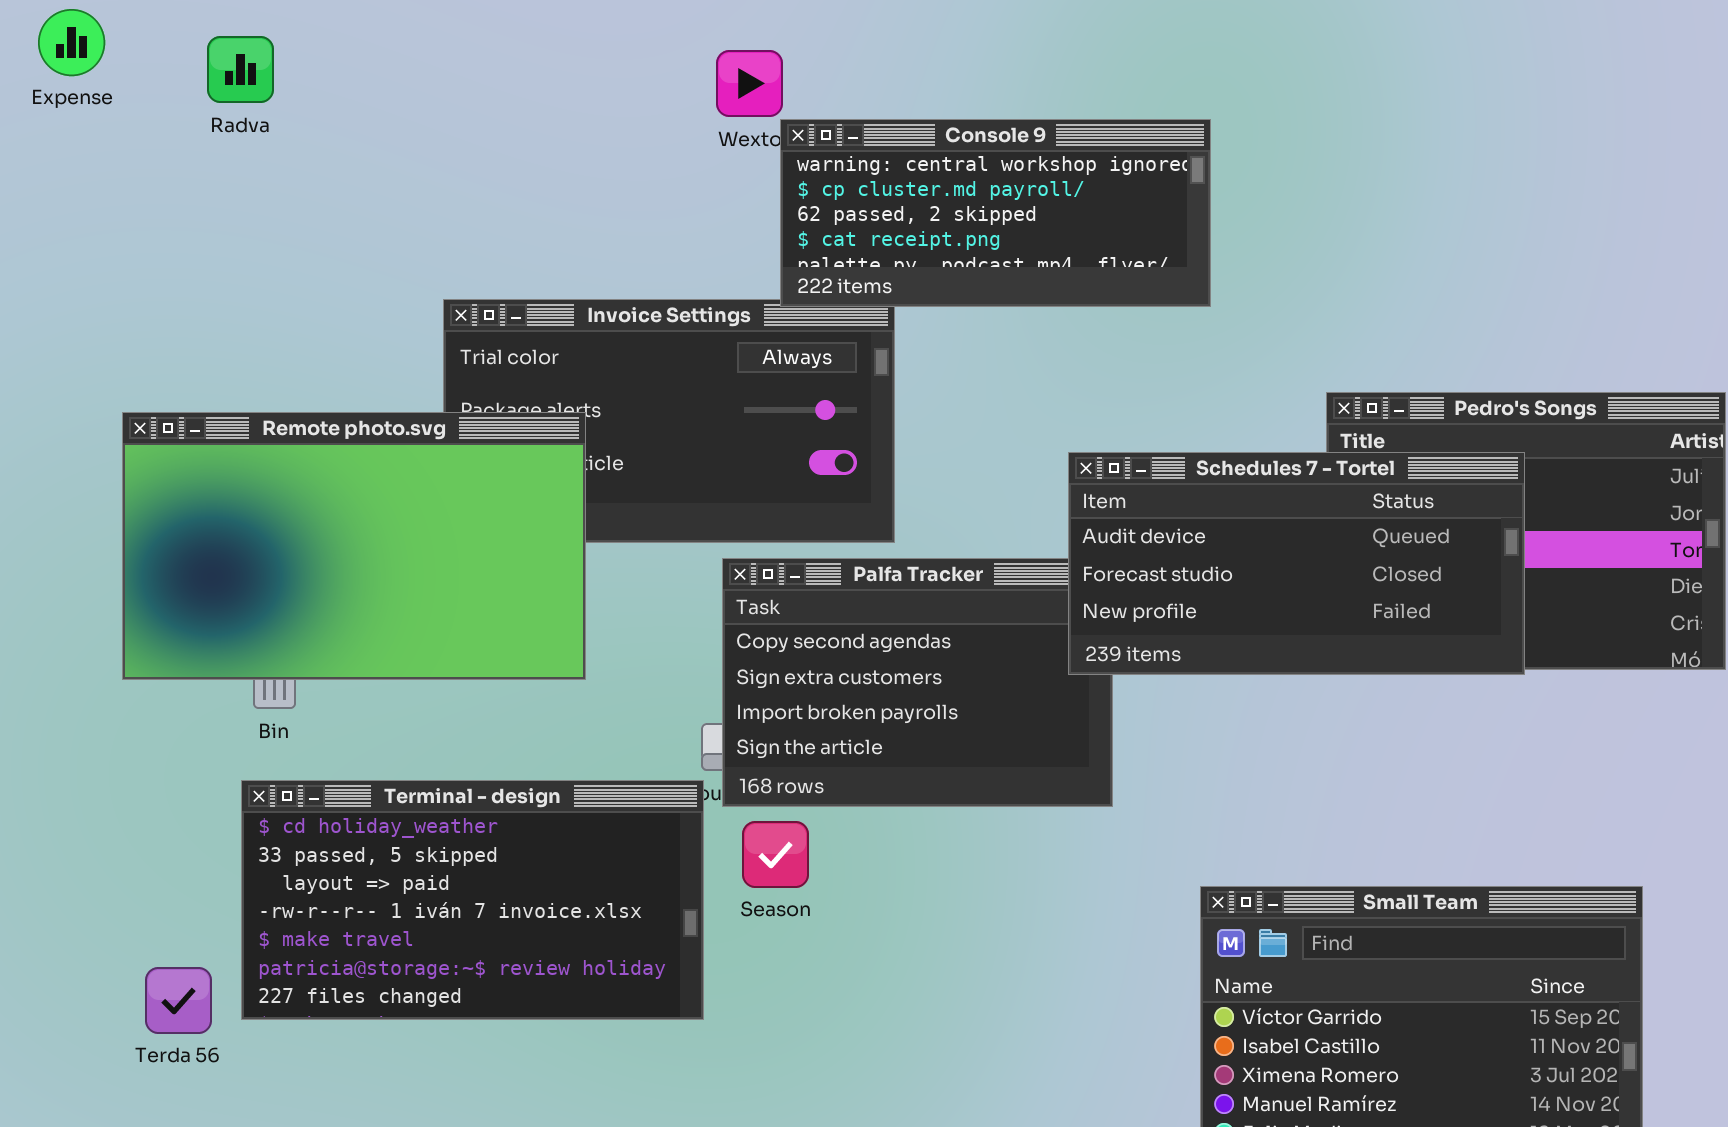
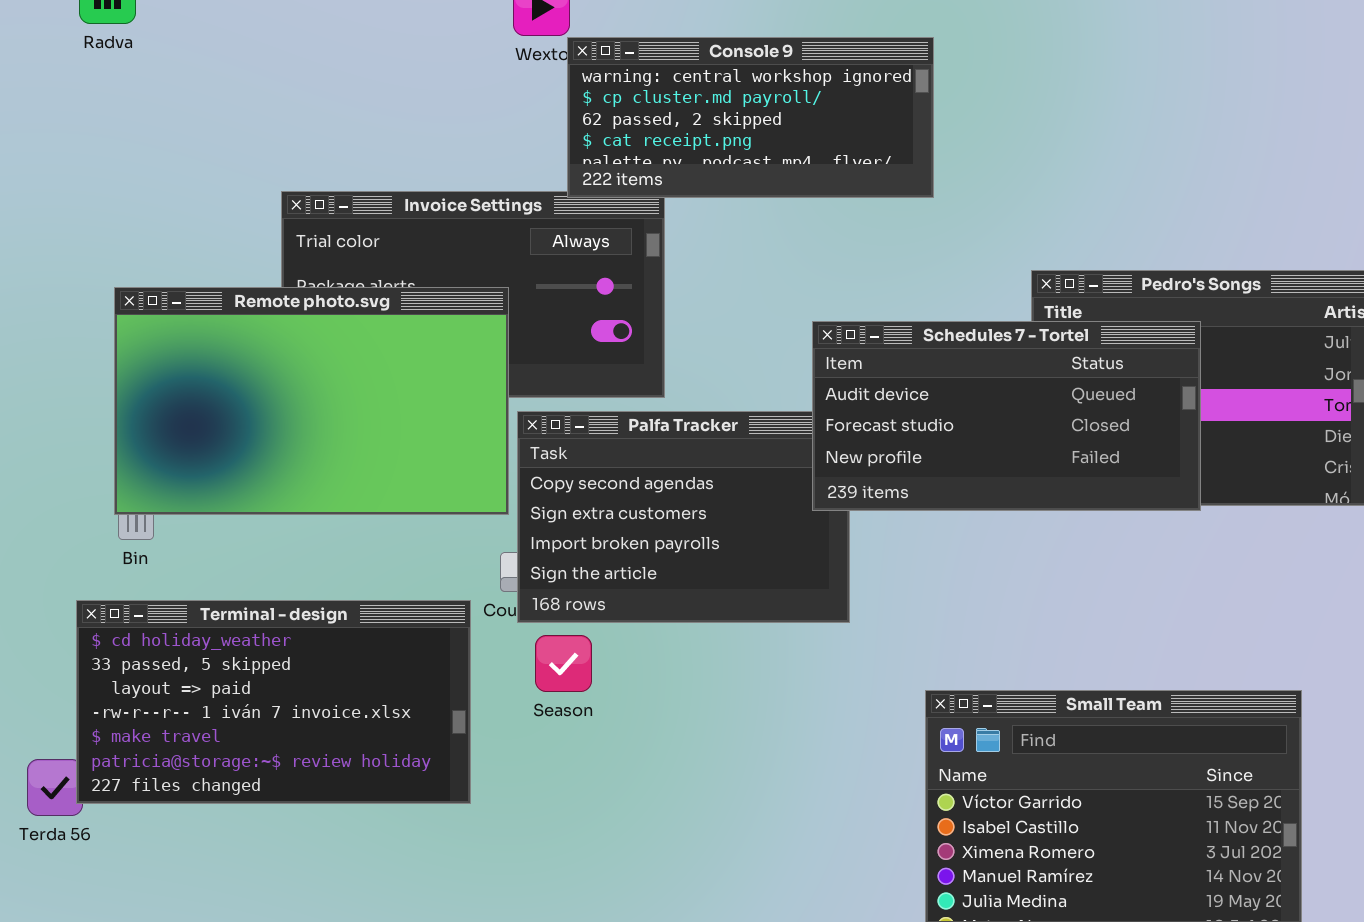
Remote photo.svg: [122,412,586,680] -> [114,287,509,515], moved
Terminal - design: [241,780,704,1020] -> [76,600,471,804], moved

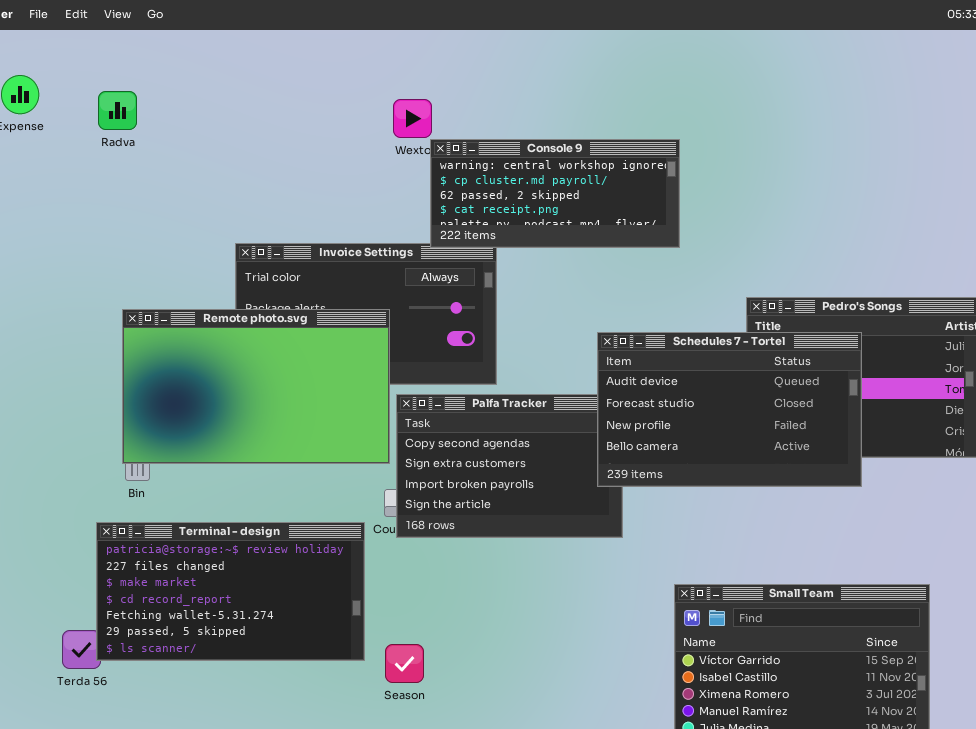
Schedules 7 - Tortel: [812,321,1201,511] -> [597,332,862,487], resized
Terminal - design: [76,600,471,804] -> [96,522,365,661], scrolled down 5 rows
Season: [535,635,592,692] -> [385,644,424,683], moved

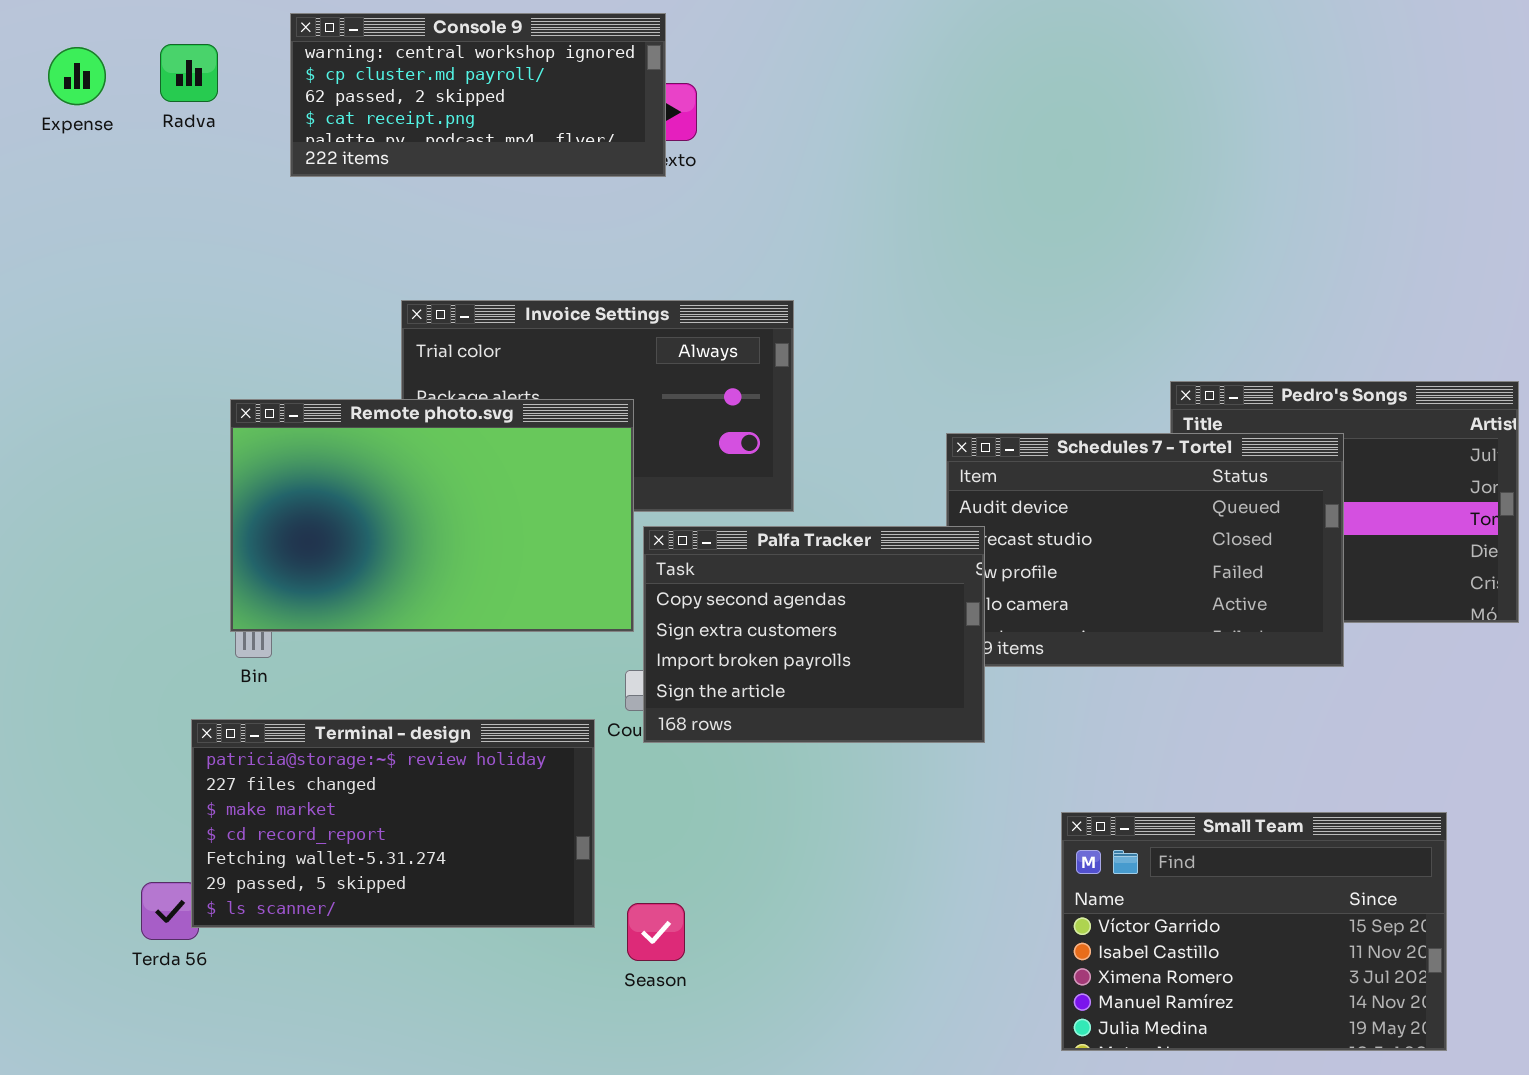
Radva: [98,91,137,130] -> [160,44,218,102], moved
Console 9: [430,139,680,248] -> [290,13,666,177], moved
Palfa Tracker: [396,394,623,538] -> [643,526,985,743], raised

